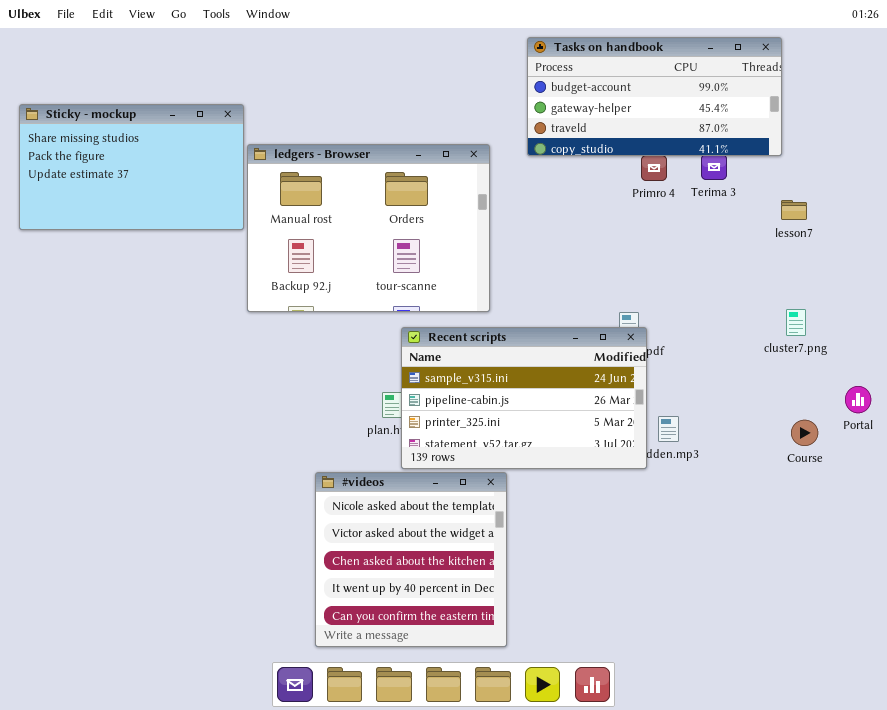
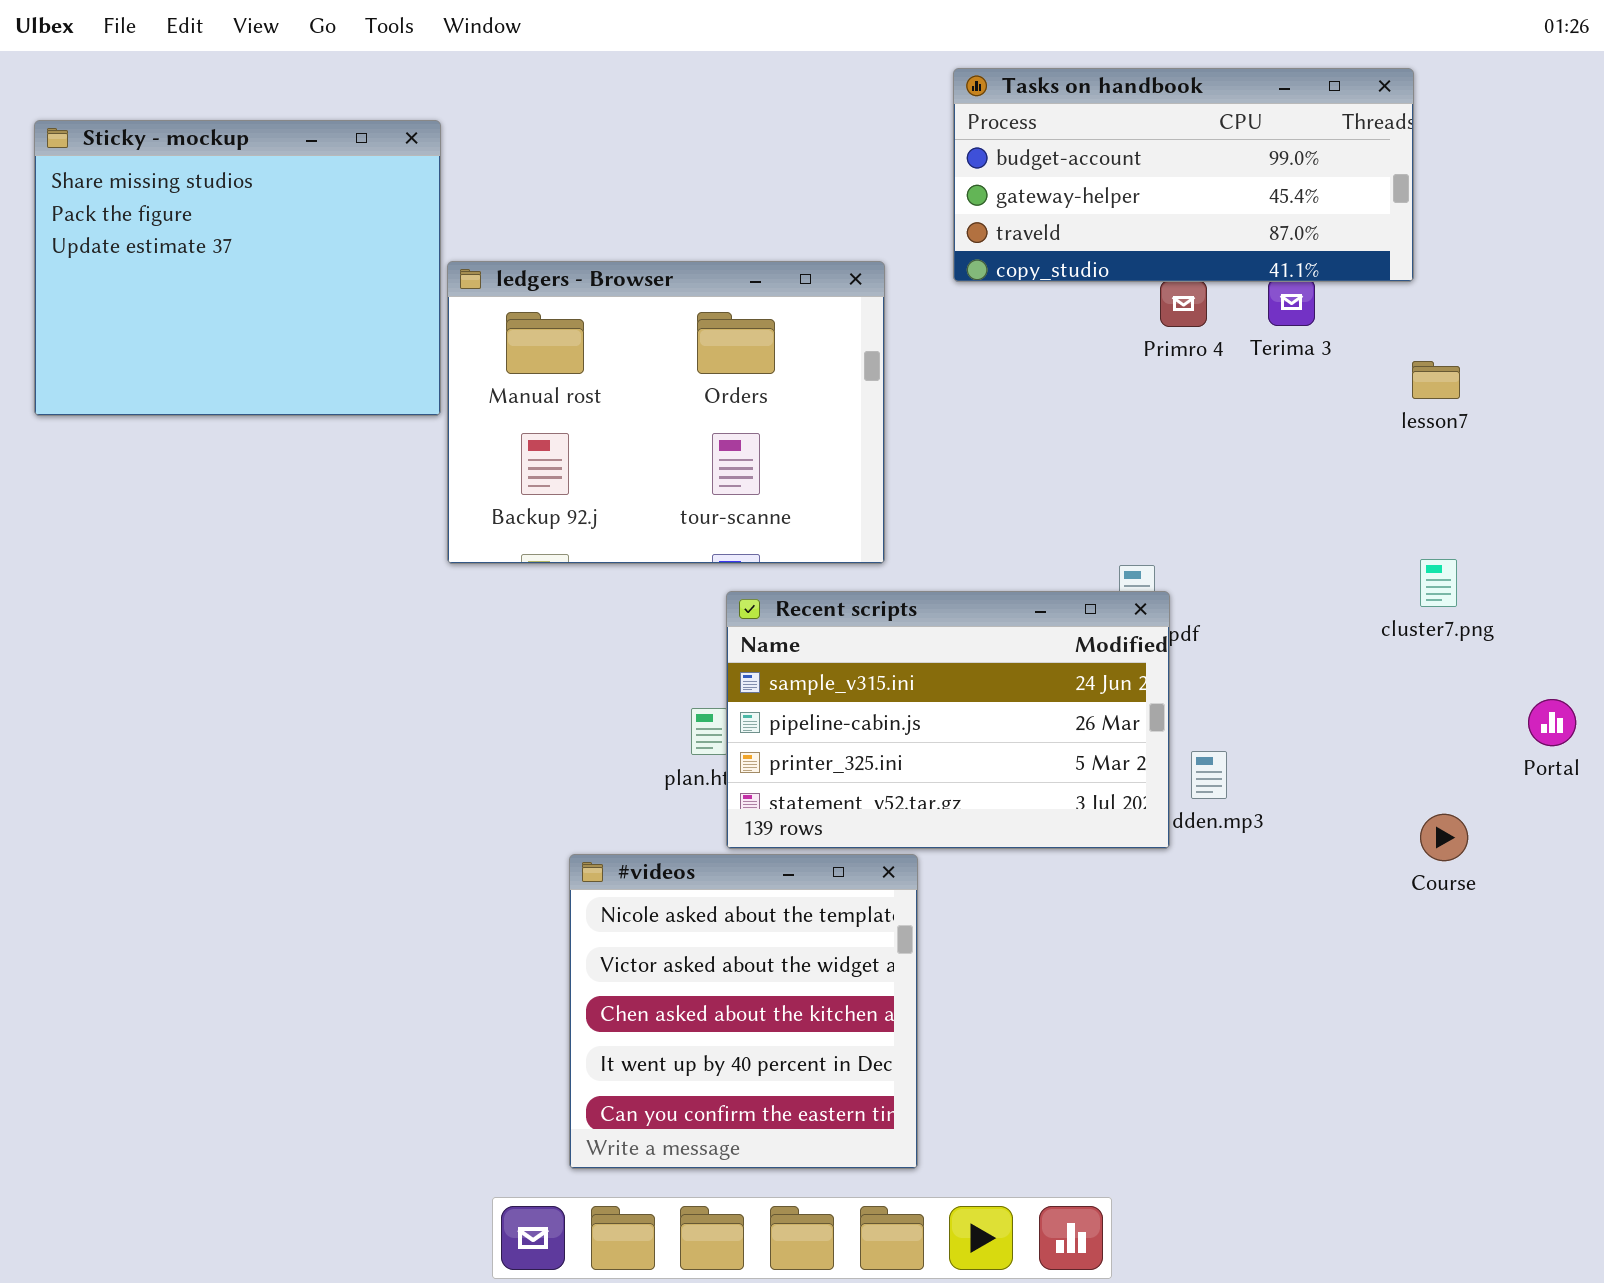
Sticky - mockup: [19,104,244,230] -> [34,120,441,416], resized
Course: [791,420,818,446] -> [1420,814,1468,861], moved

